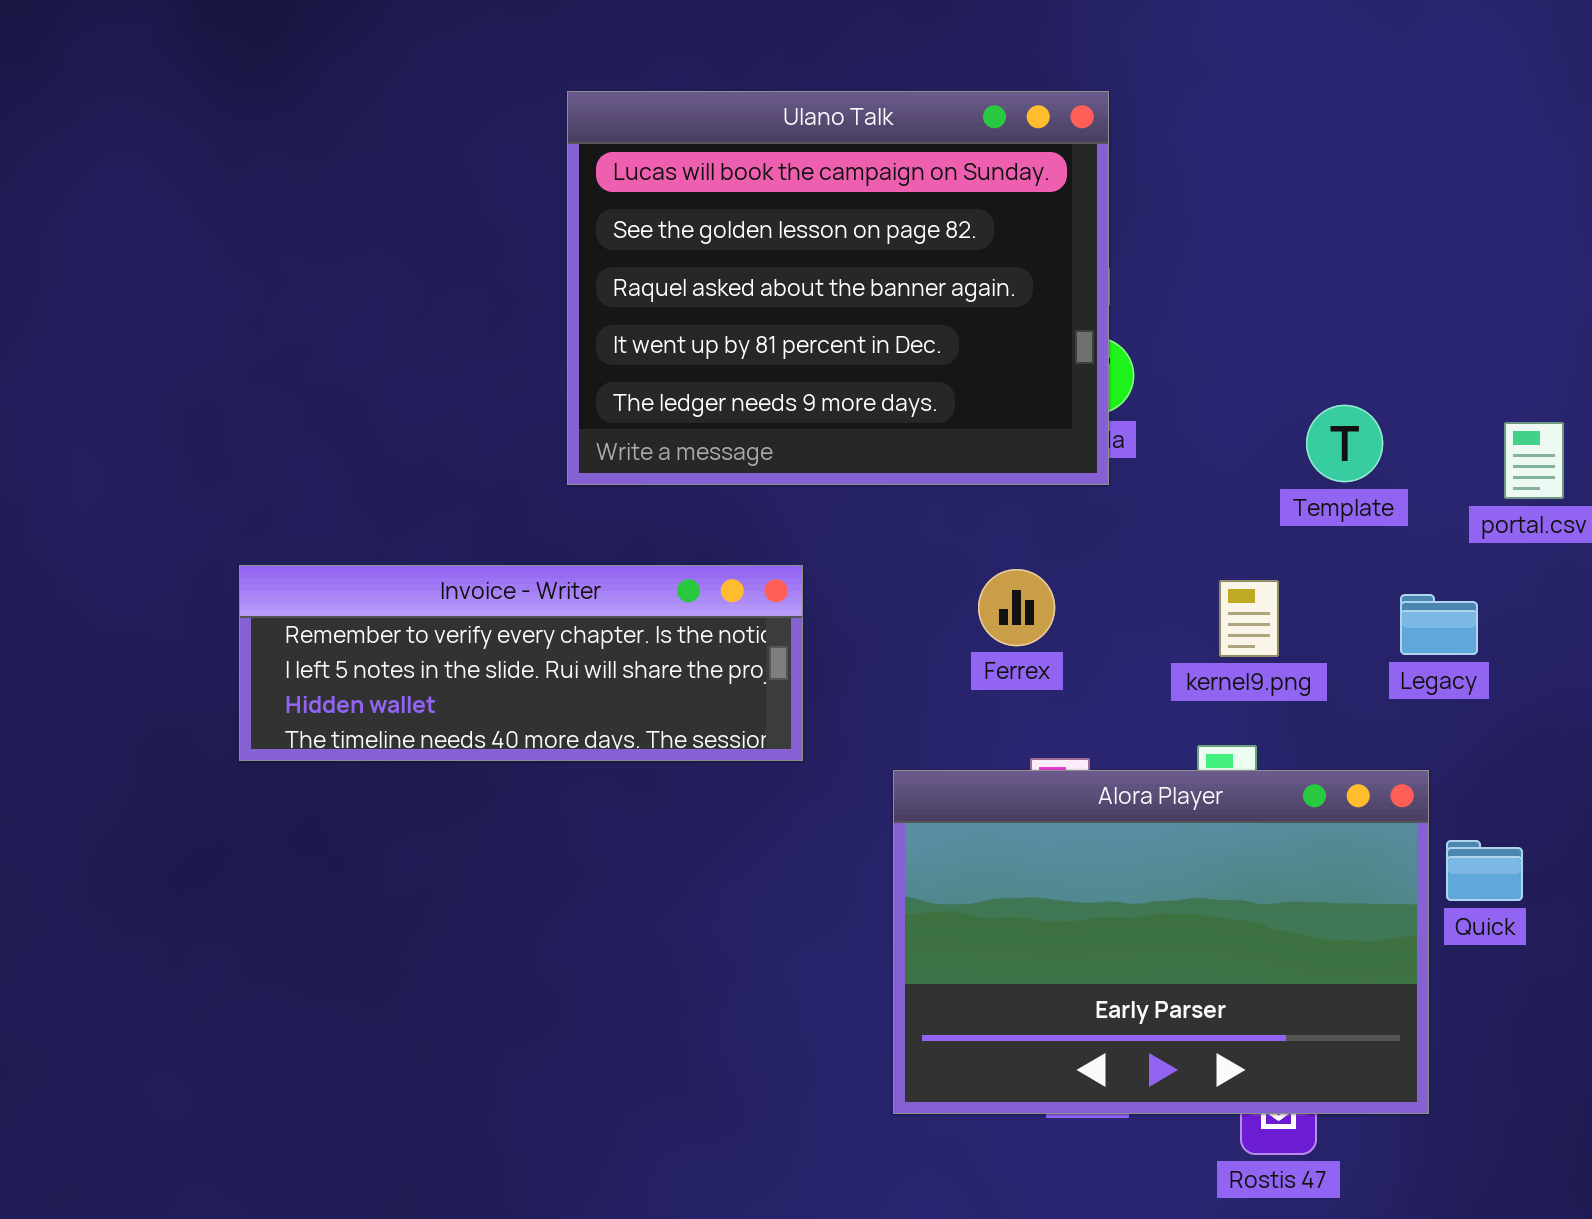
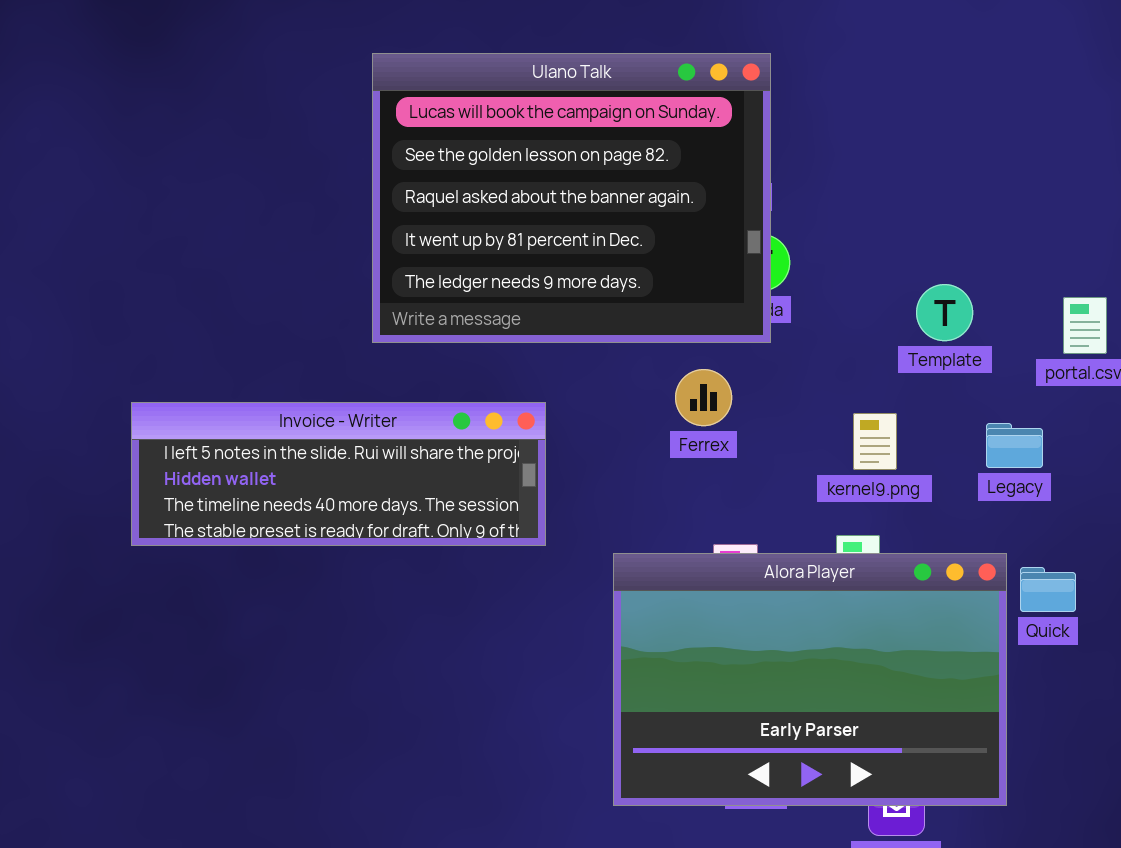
Invoice - Writer: [239,565,803,761] -> [131,402,546,546], scrolled down 1 row
Ferrex: [978,569,1055,646] -> [675,369,732,426], moved
Quick: [1446,840,1523,901] -> [1020,567,1076,612], moved

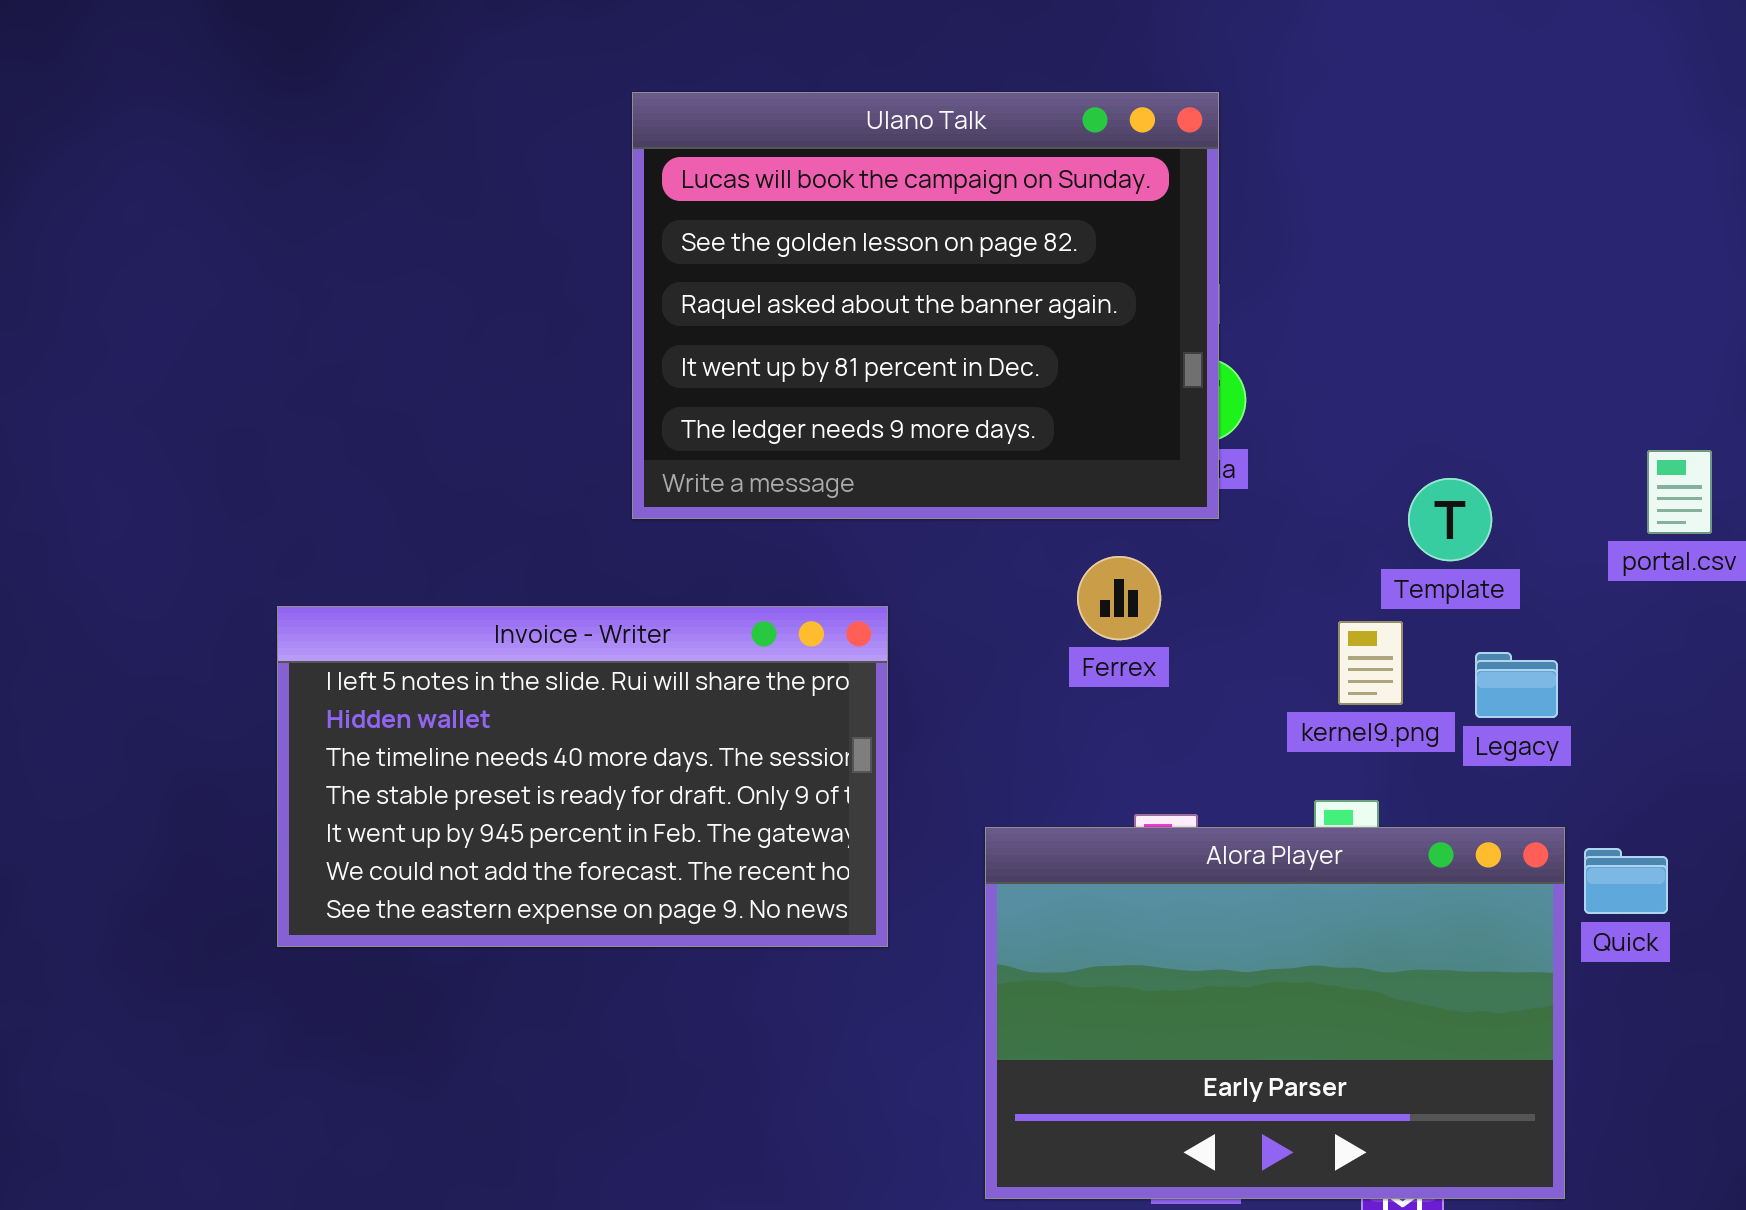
Template: [916,284,973,341] -> [1408,478,1492,561], moved
Invoice - Writer: [131,402,546,546] -> [277,606,888,947], resized
Legacy: [986,423,1043,468] -> [1475,652,1558,718], moved

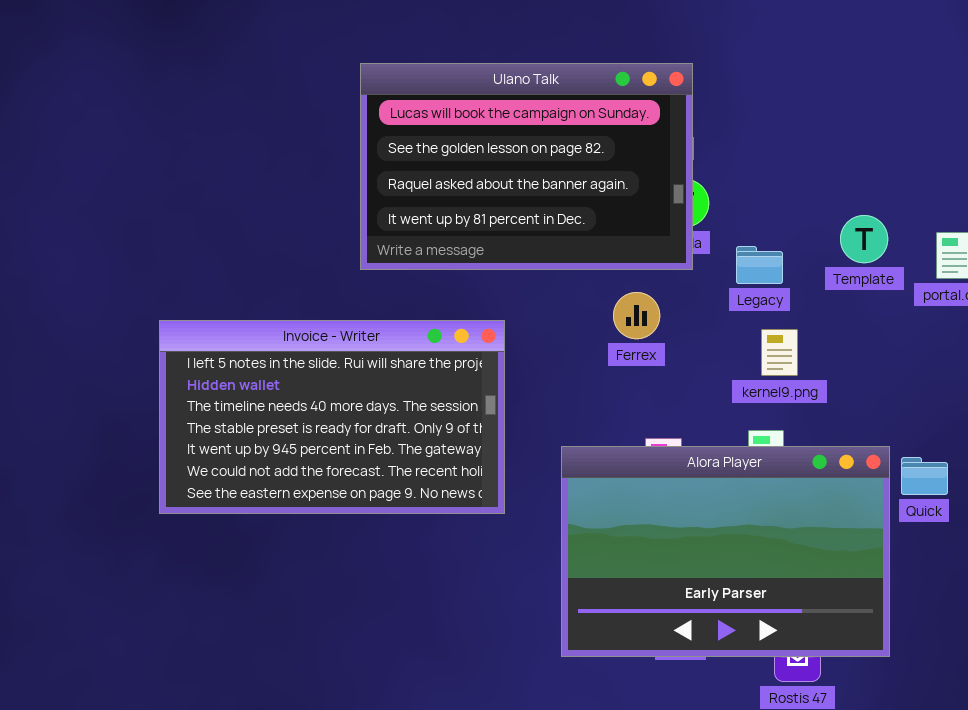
Ulano Talk: [632,92,1219,519] -> [360,63,693,270], resized
Template: [1408,478,1492,561] -> [840,215,888,263], moved
Legacy: [1475,652,1558,718] -> [736,246,783,284], moved

